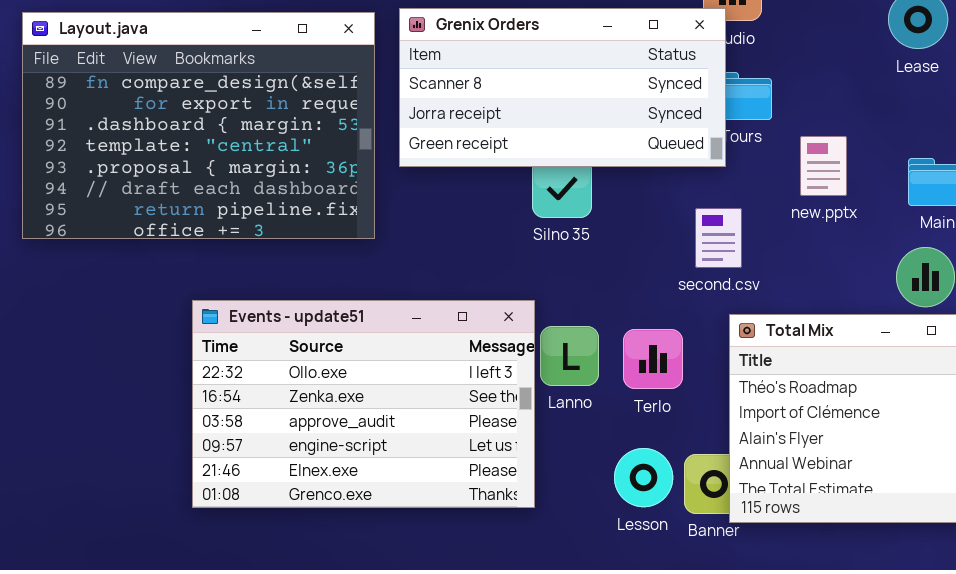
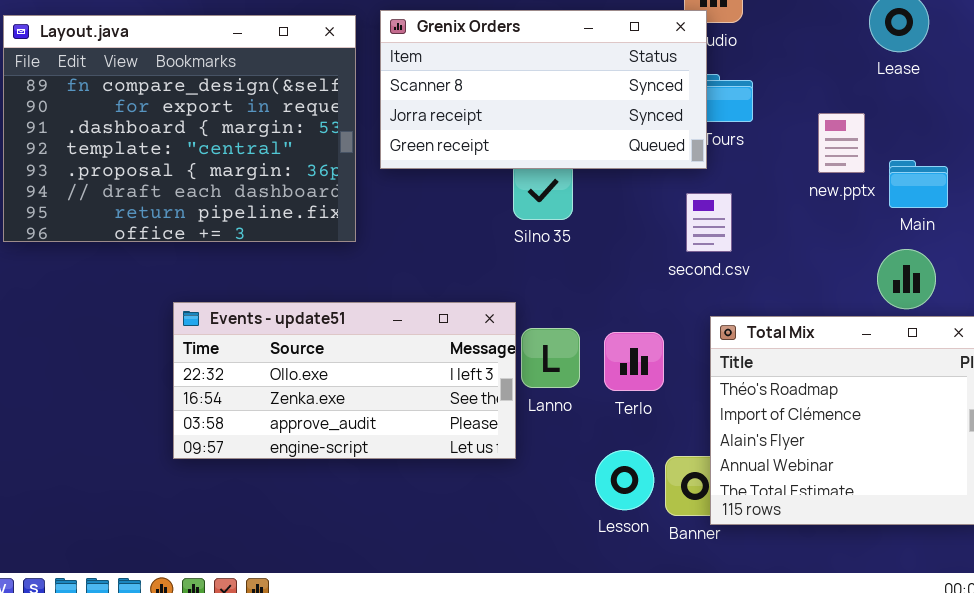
new.pptx: [800,136,847,196] -> [818,113,865,173], moved
second.csv: [695,208,742,268] -> [686,193,732,252], moved
Events - update51: [192,300,535,508] -> [173,302,516,459], resized

